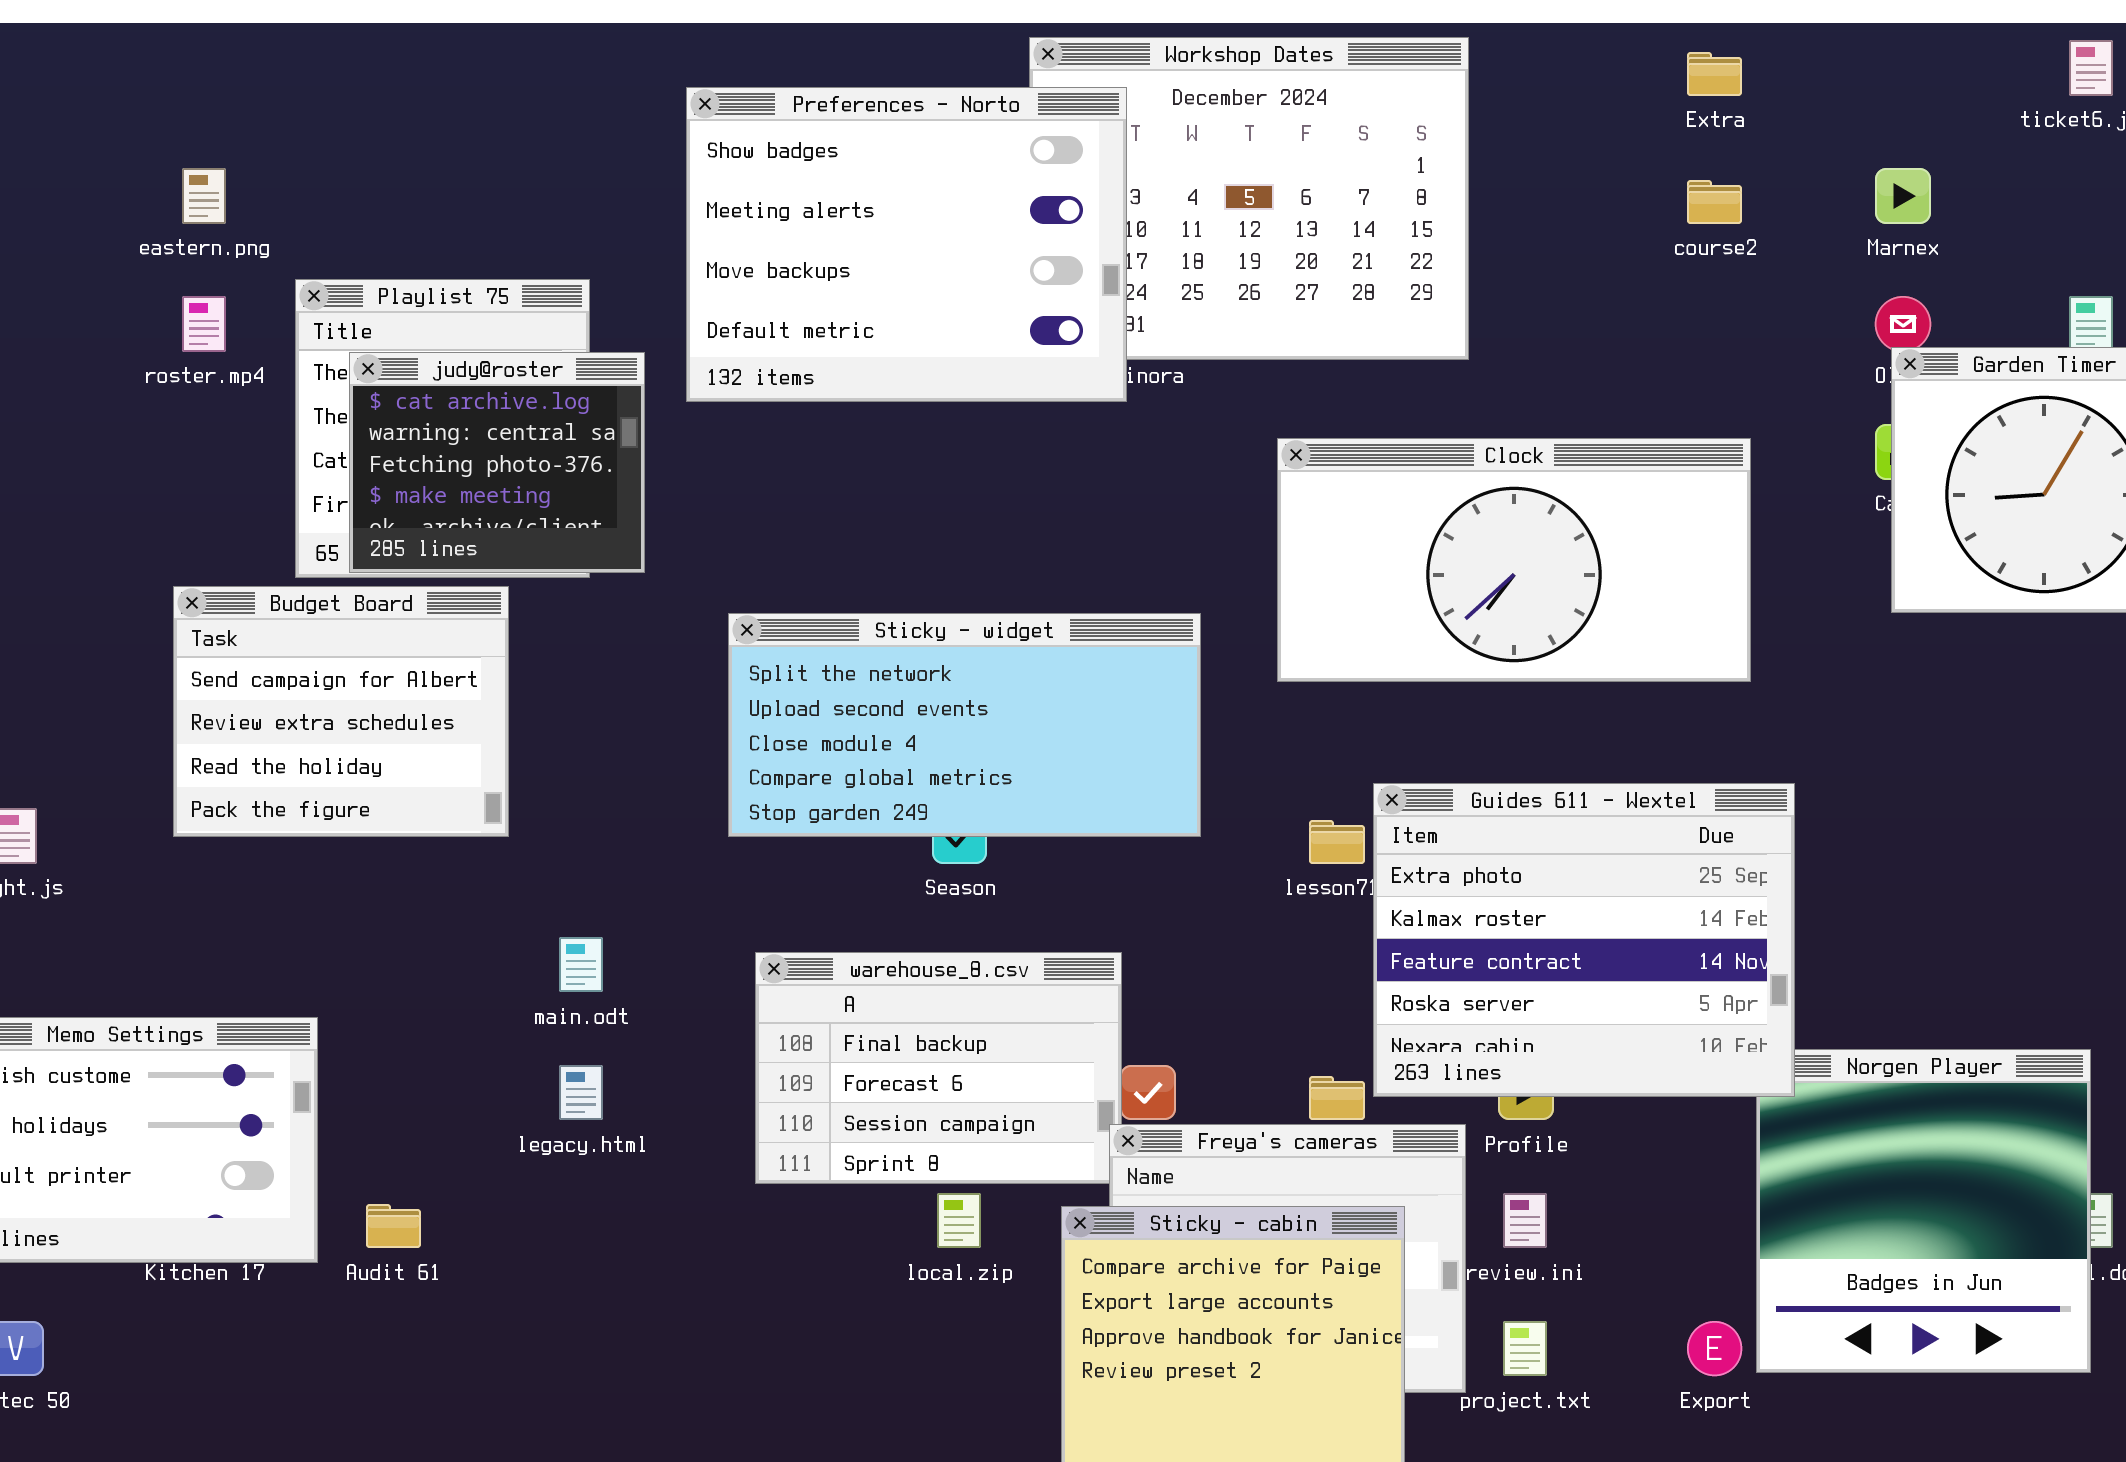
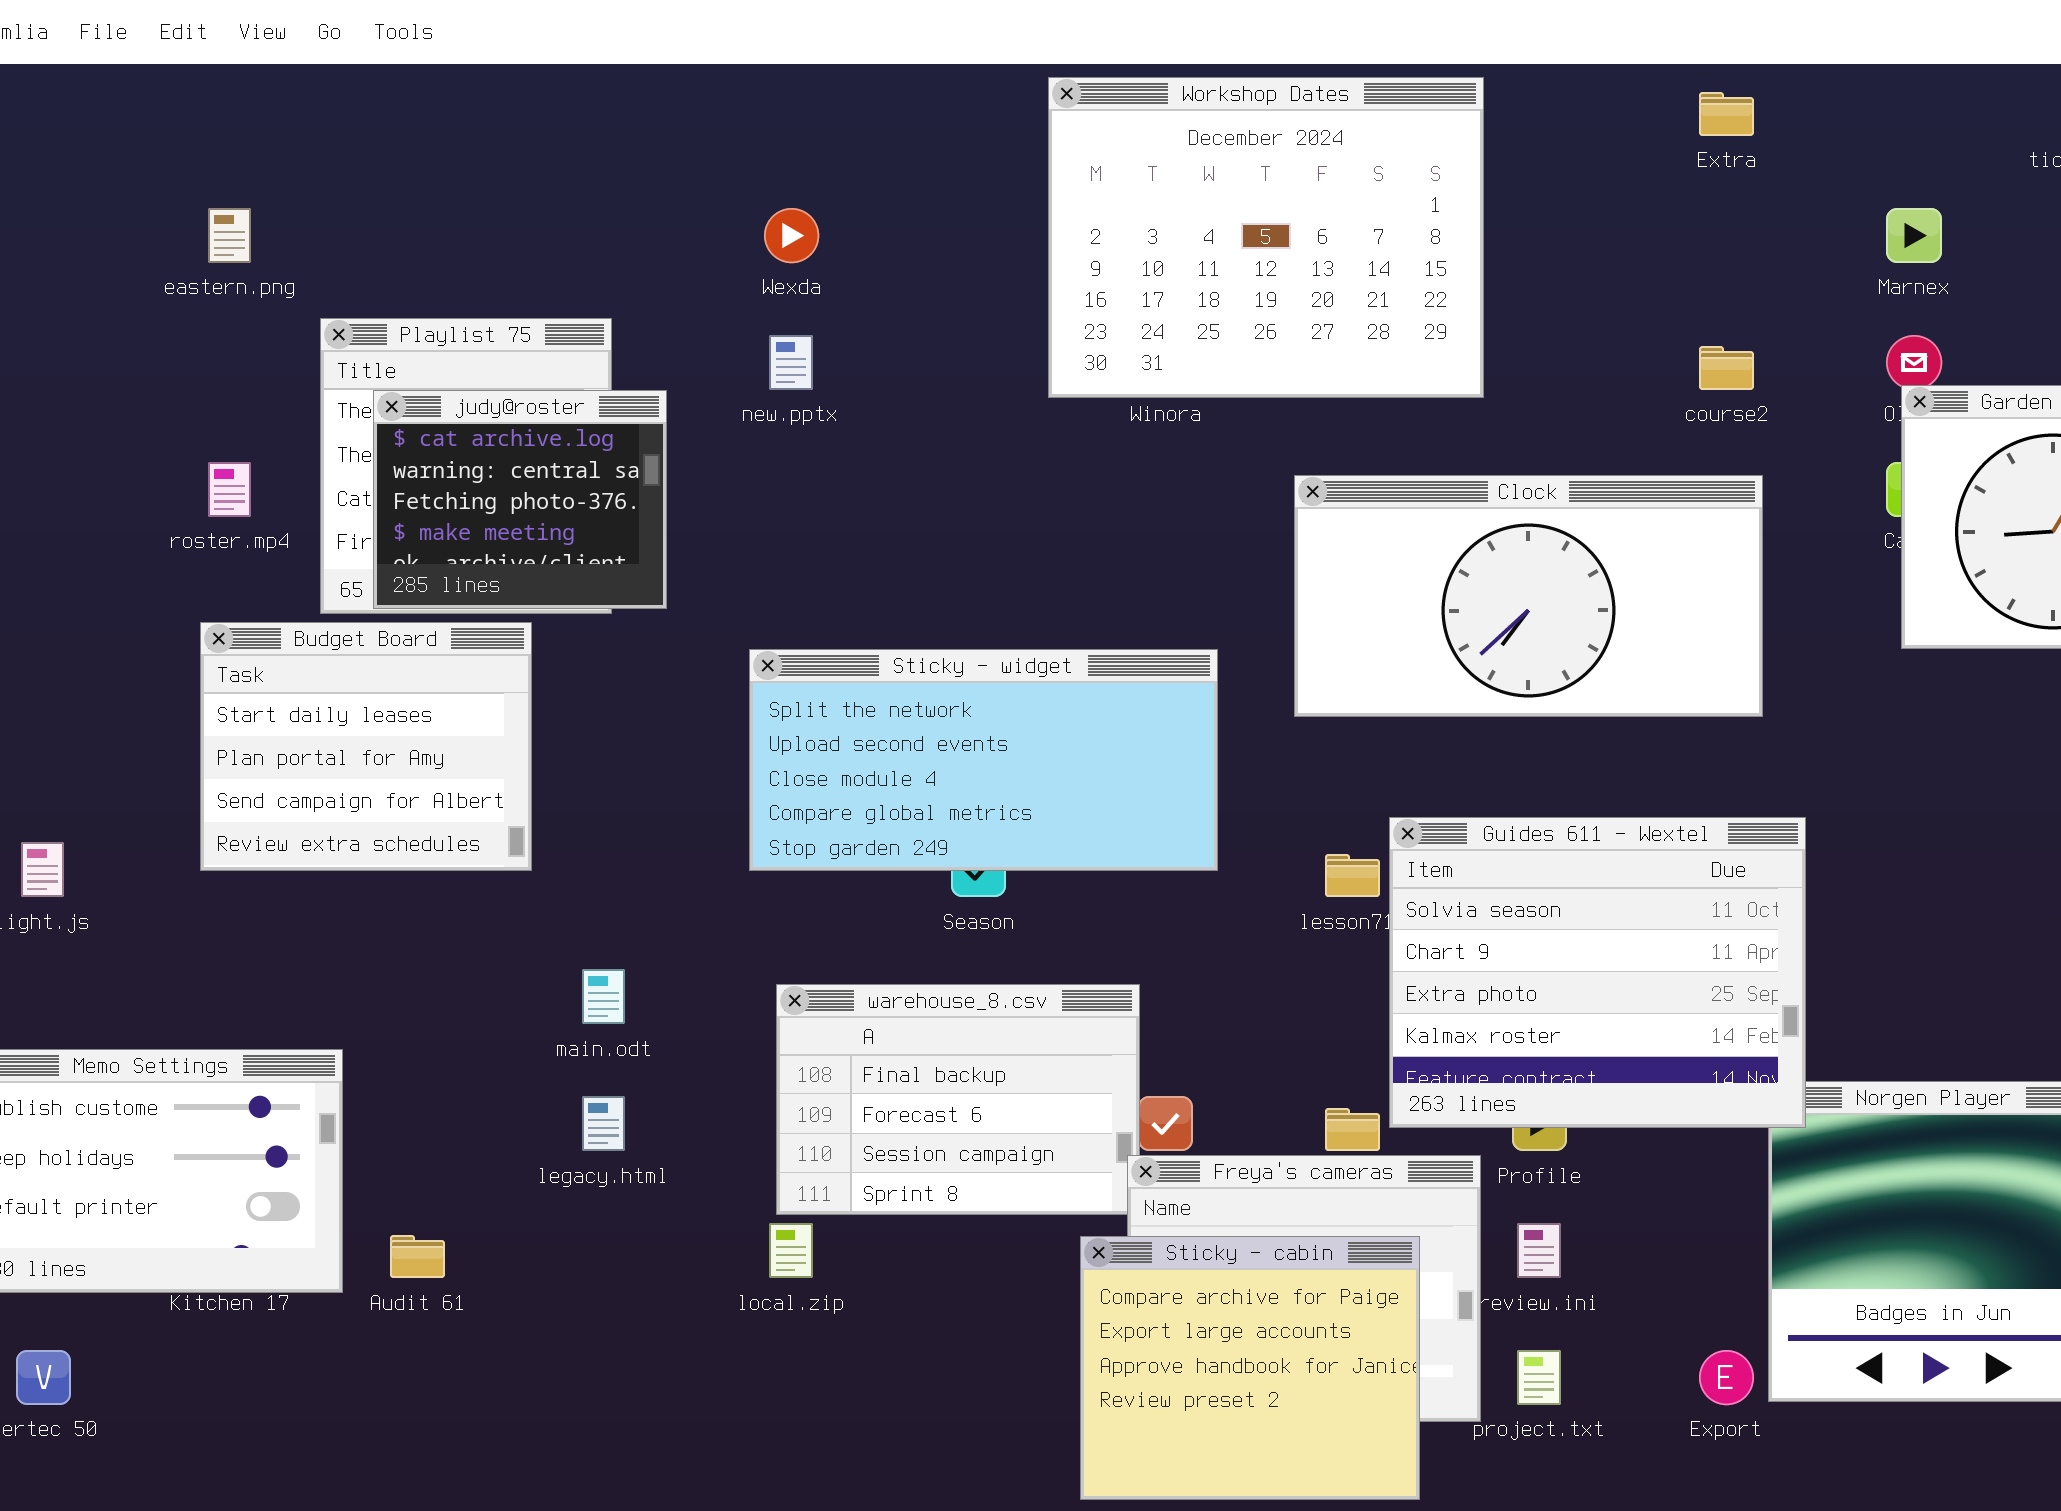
Preferences - Norto: [686,87,1127,402] -> none, closed
course2: [1687,180,1742,224] -> [1699,346,1754,390], moved
roster.mp4: [182,296,226,352] -> [208,462,251,517], moved
Budget Board: [173,586,509,837] -> [200,622,532,871], scrolled up 2 rows
Guides 611 - Wextel: [1373,783,1795,1097] -> [1389,817,1806,1128], scrolled up 2 rows
local.zip: [937,1193,981,1248] -> [769,1223,813,1278], moved

